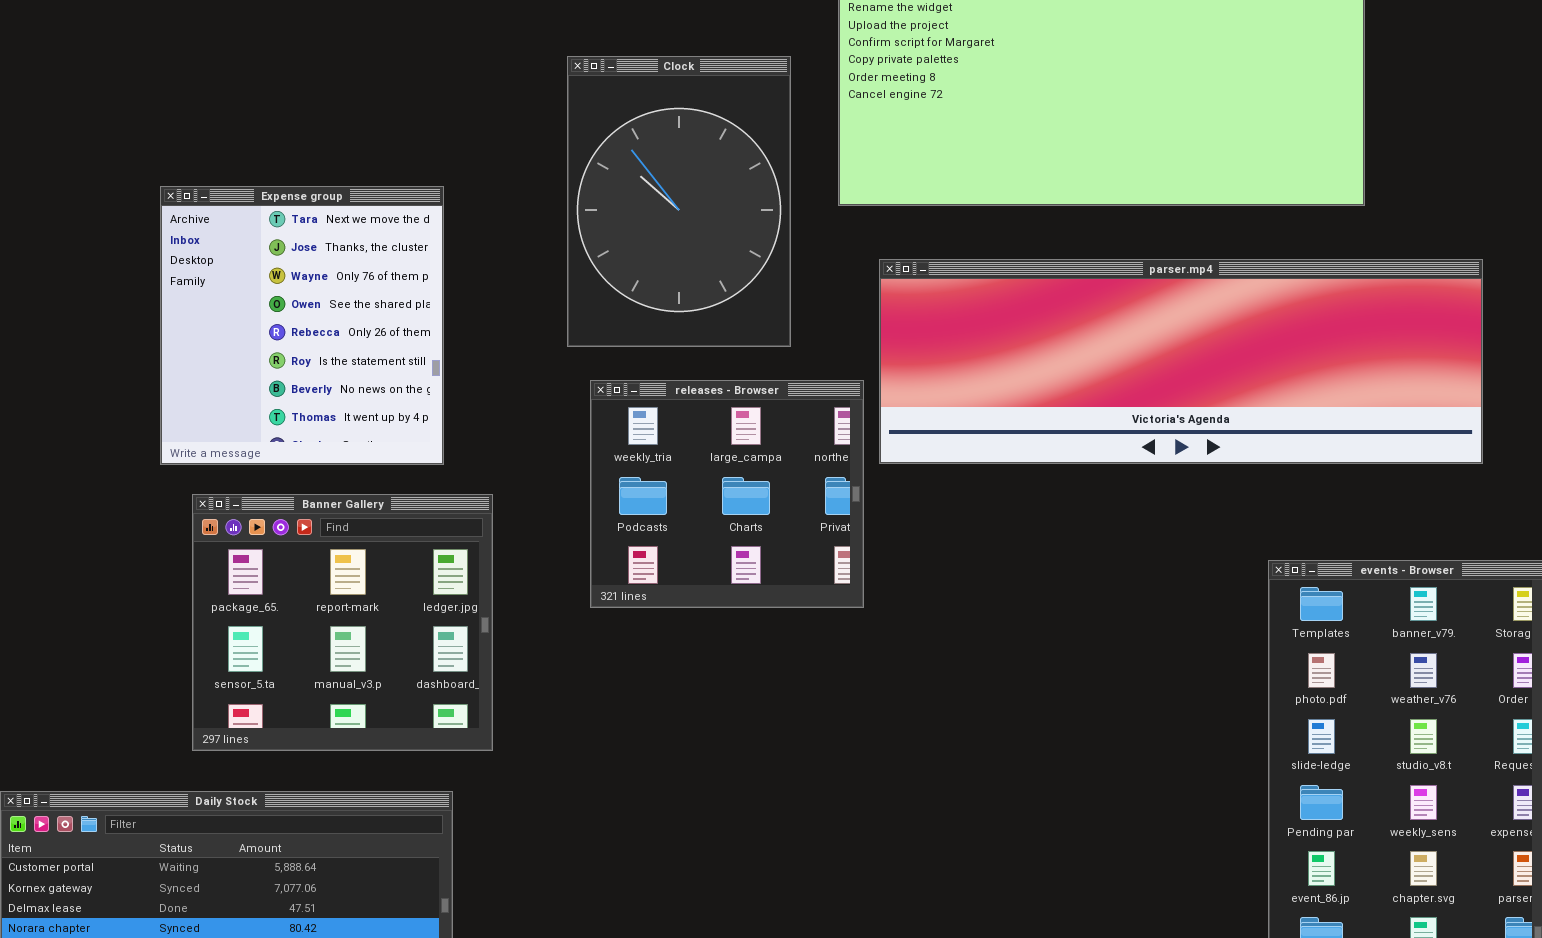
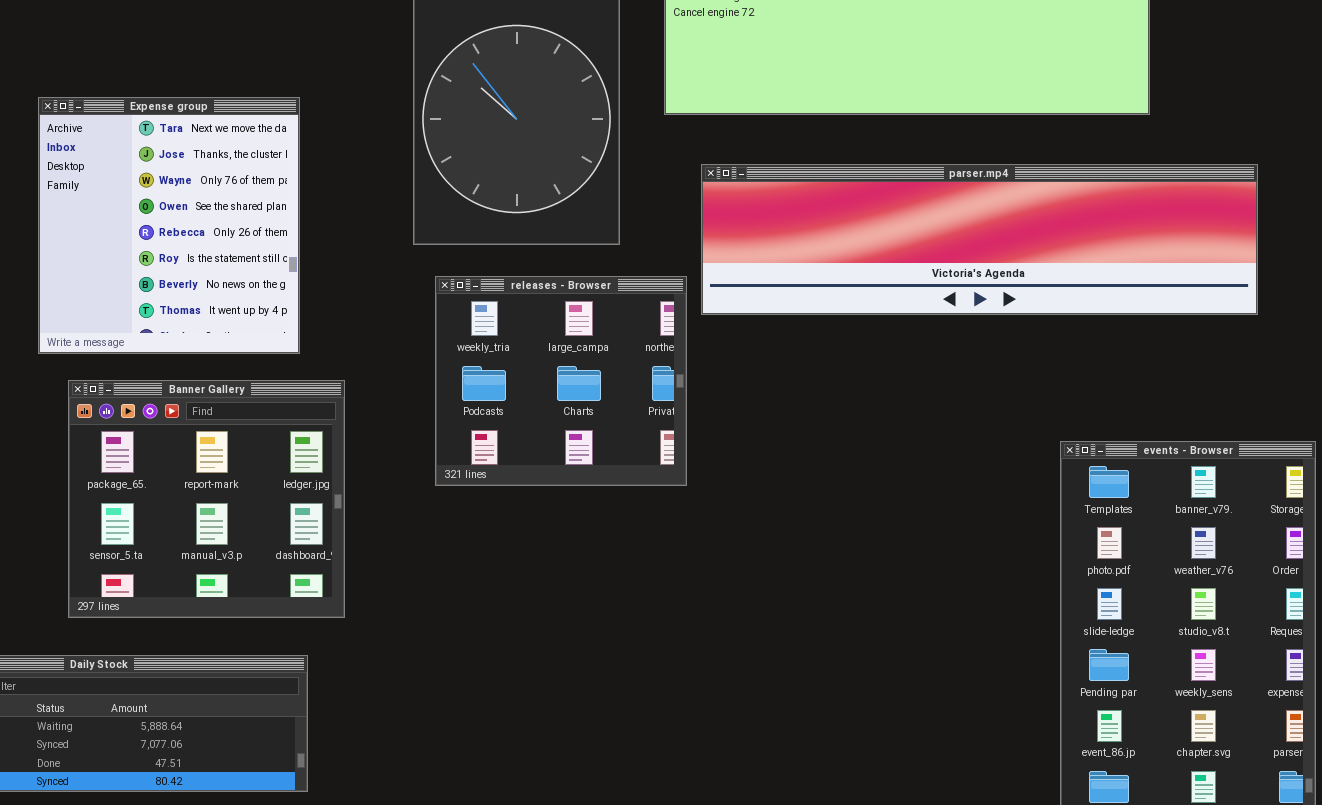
parser.mp4: [879,259,1483,464] -> [701,164,1258,315], resized

